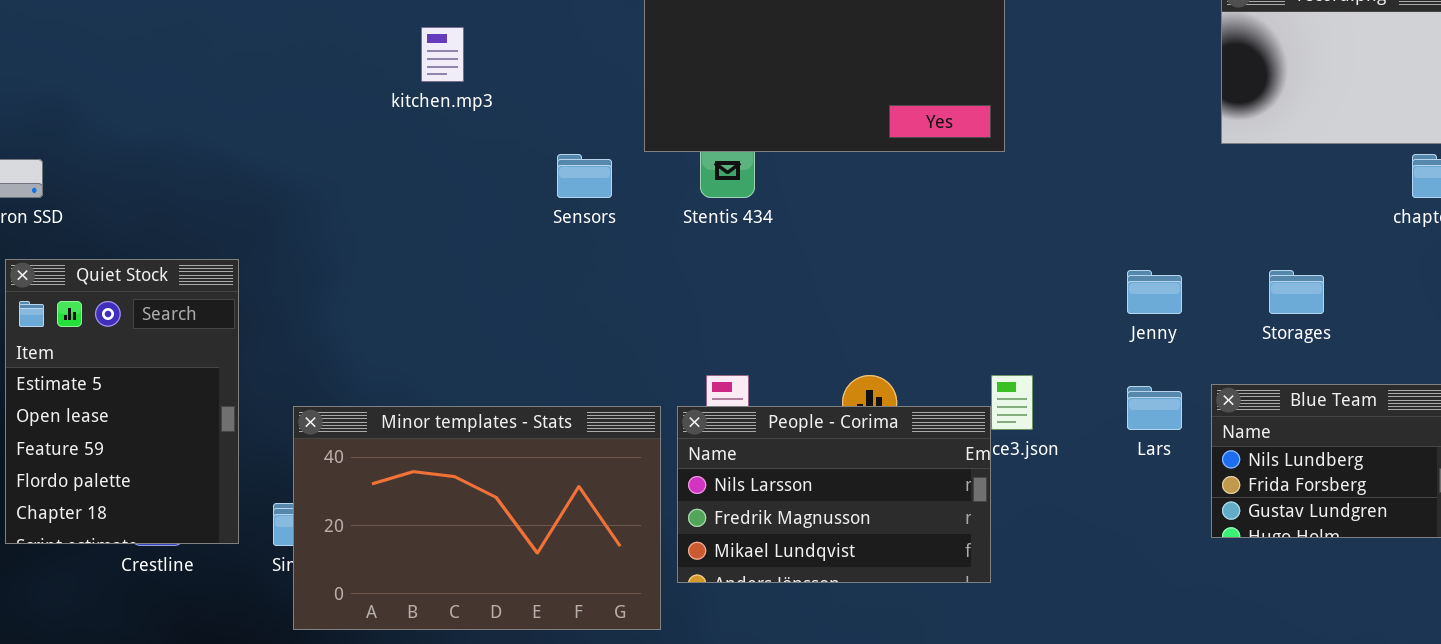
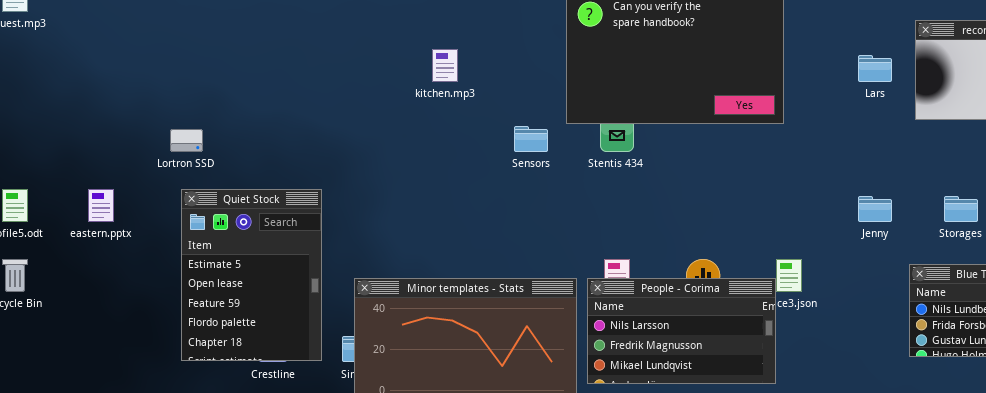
Lars: [1127,386,1182,430] -> [858,55,892,82], moved

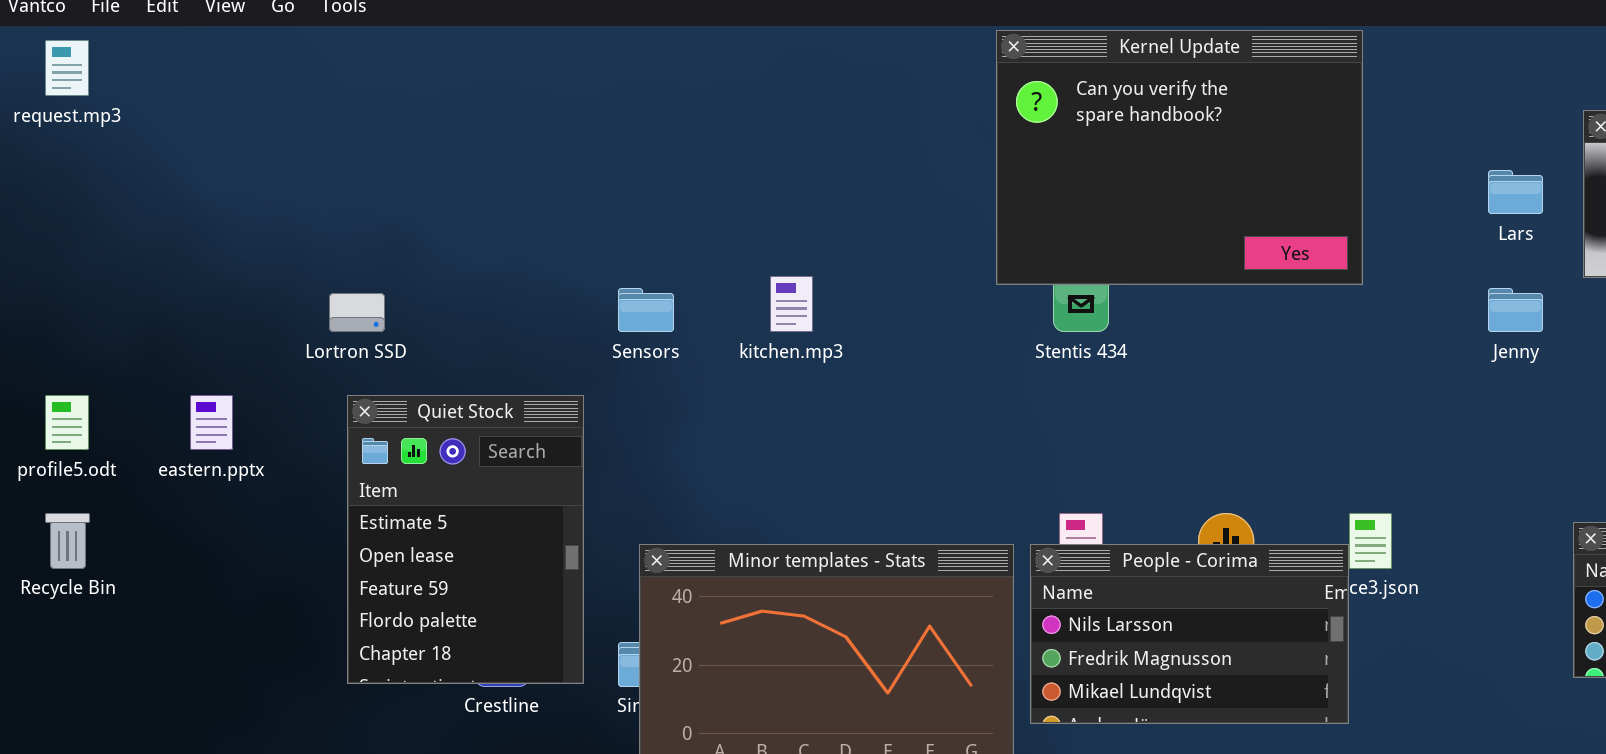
kitchen.mp3: [432,49,458,82] -> [770,276,813,332], moved
Sensors: [514,126,548,152] -> [618,288,674,332], moved
Jenny: [858,196,892,222] -> [1488,288,1543,332], moved

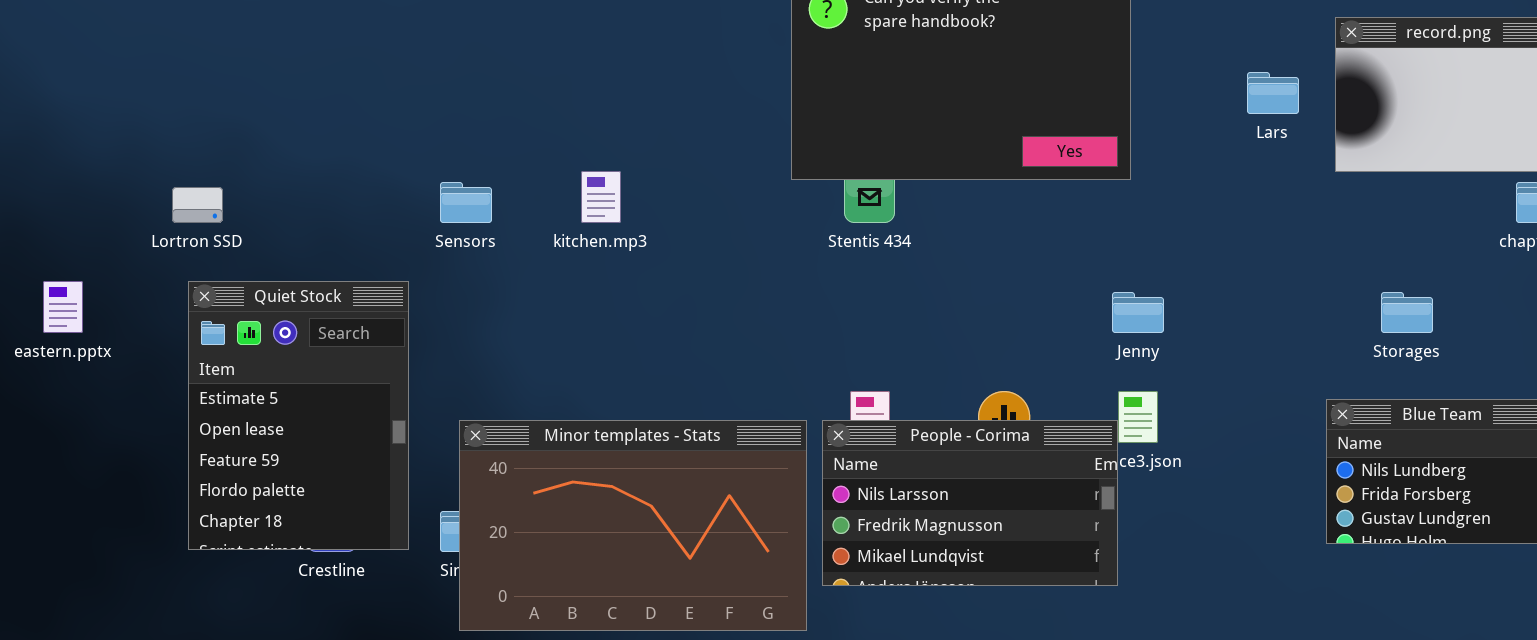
Jenny: [1488,288,1543,332] -> [1112,292,1164,333], moved

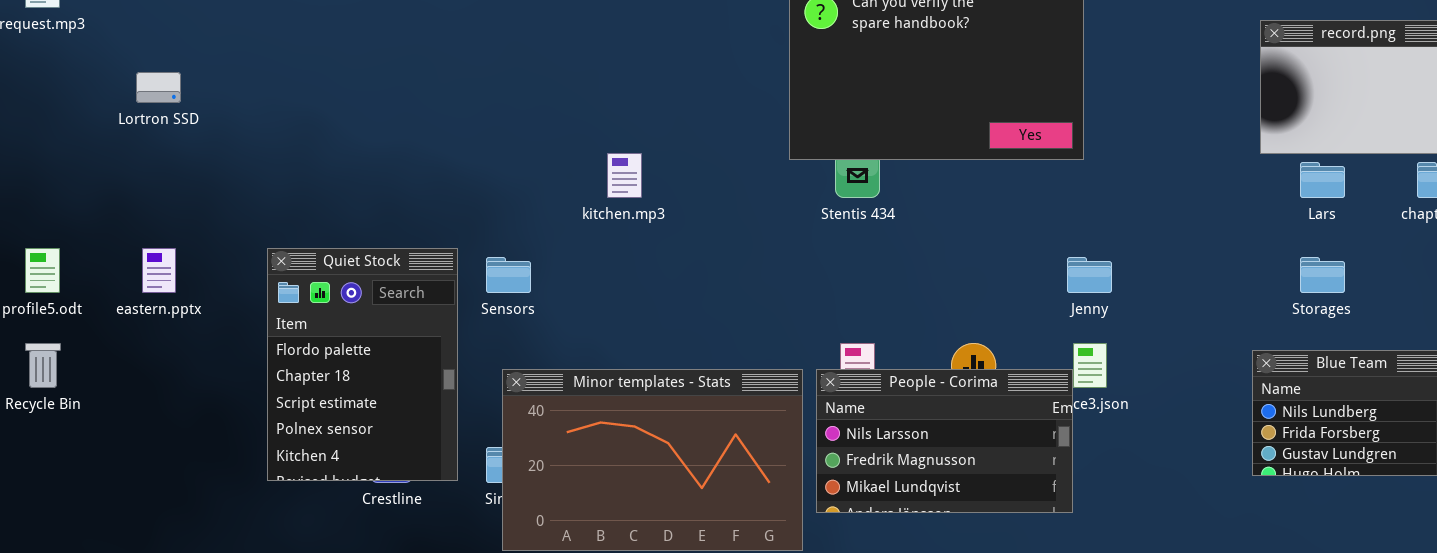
Lars: [1247,72,1299,114] -> [1300,162,1345,198], moved
Sensors: [440,182,492,223] -> [486,257,531,293], moved
Lortron SSD: [172,187,223,223] -> [136,72,181,103], moved
Quiet Stock: [188,281,409,550] -> [267,248,458,481], scrolled down 3 rows

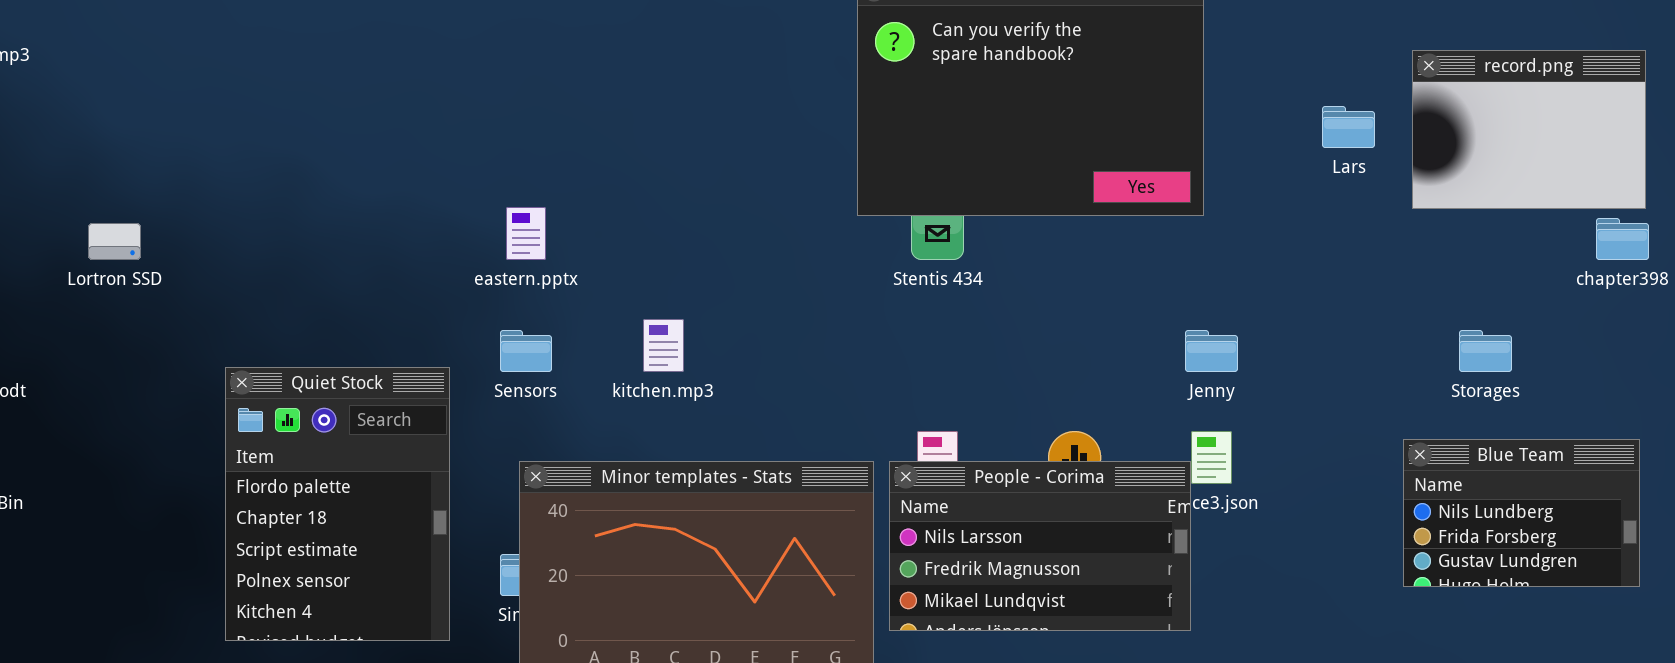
Lortron SSD: [136,72,181,103] -> [88,223,141,260], moved
kitchen.mp3: [607,153,642,198] -> [643,319,684,372], moved
Lars: [1300,162,1345,198] -> [1322,106,1375,148], moved
eastern.pptx: [142,248,176,293] -> [506,207,546,260], moved
Quiet Stock: [267,248,458,481] -> [225,367,450,641], moved

